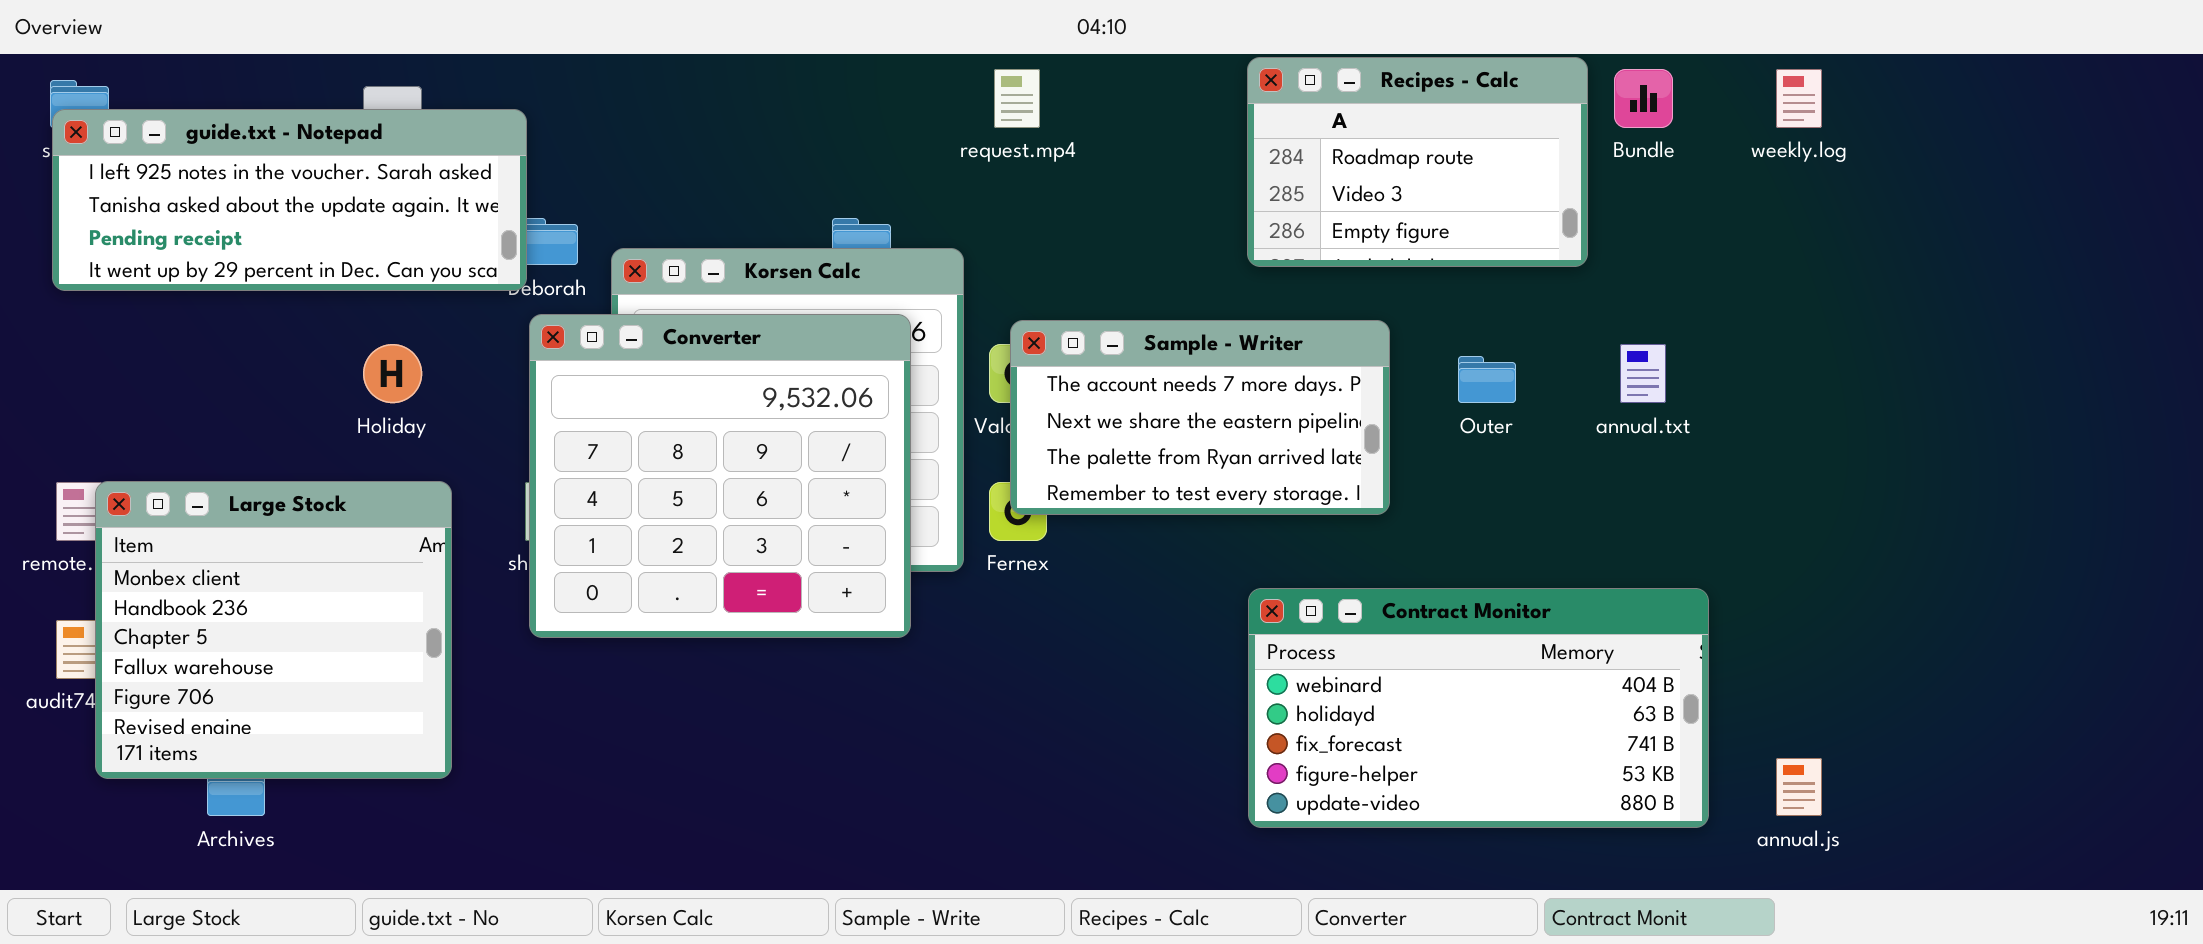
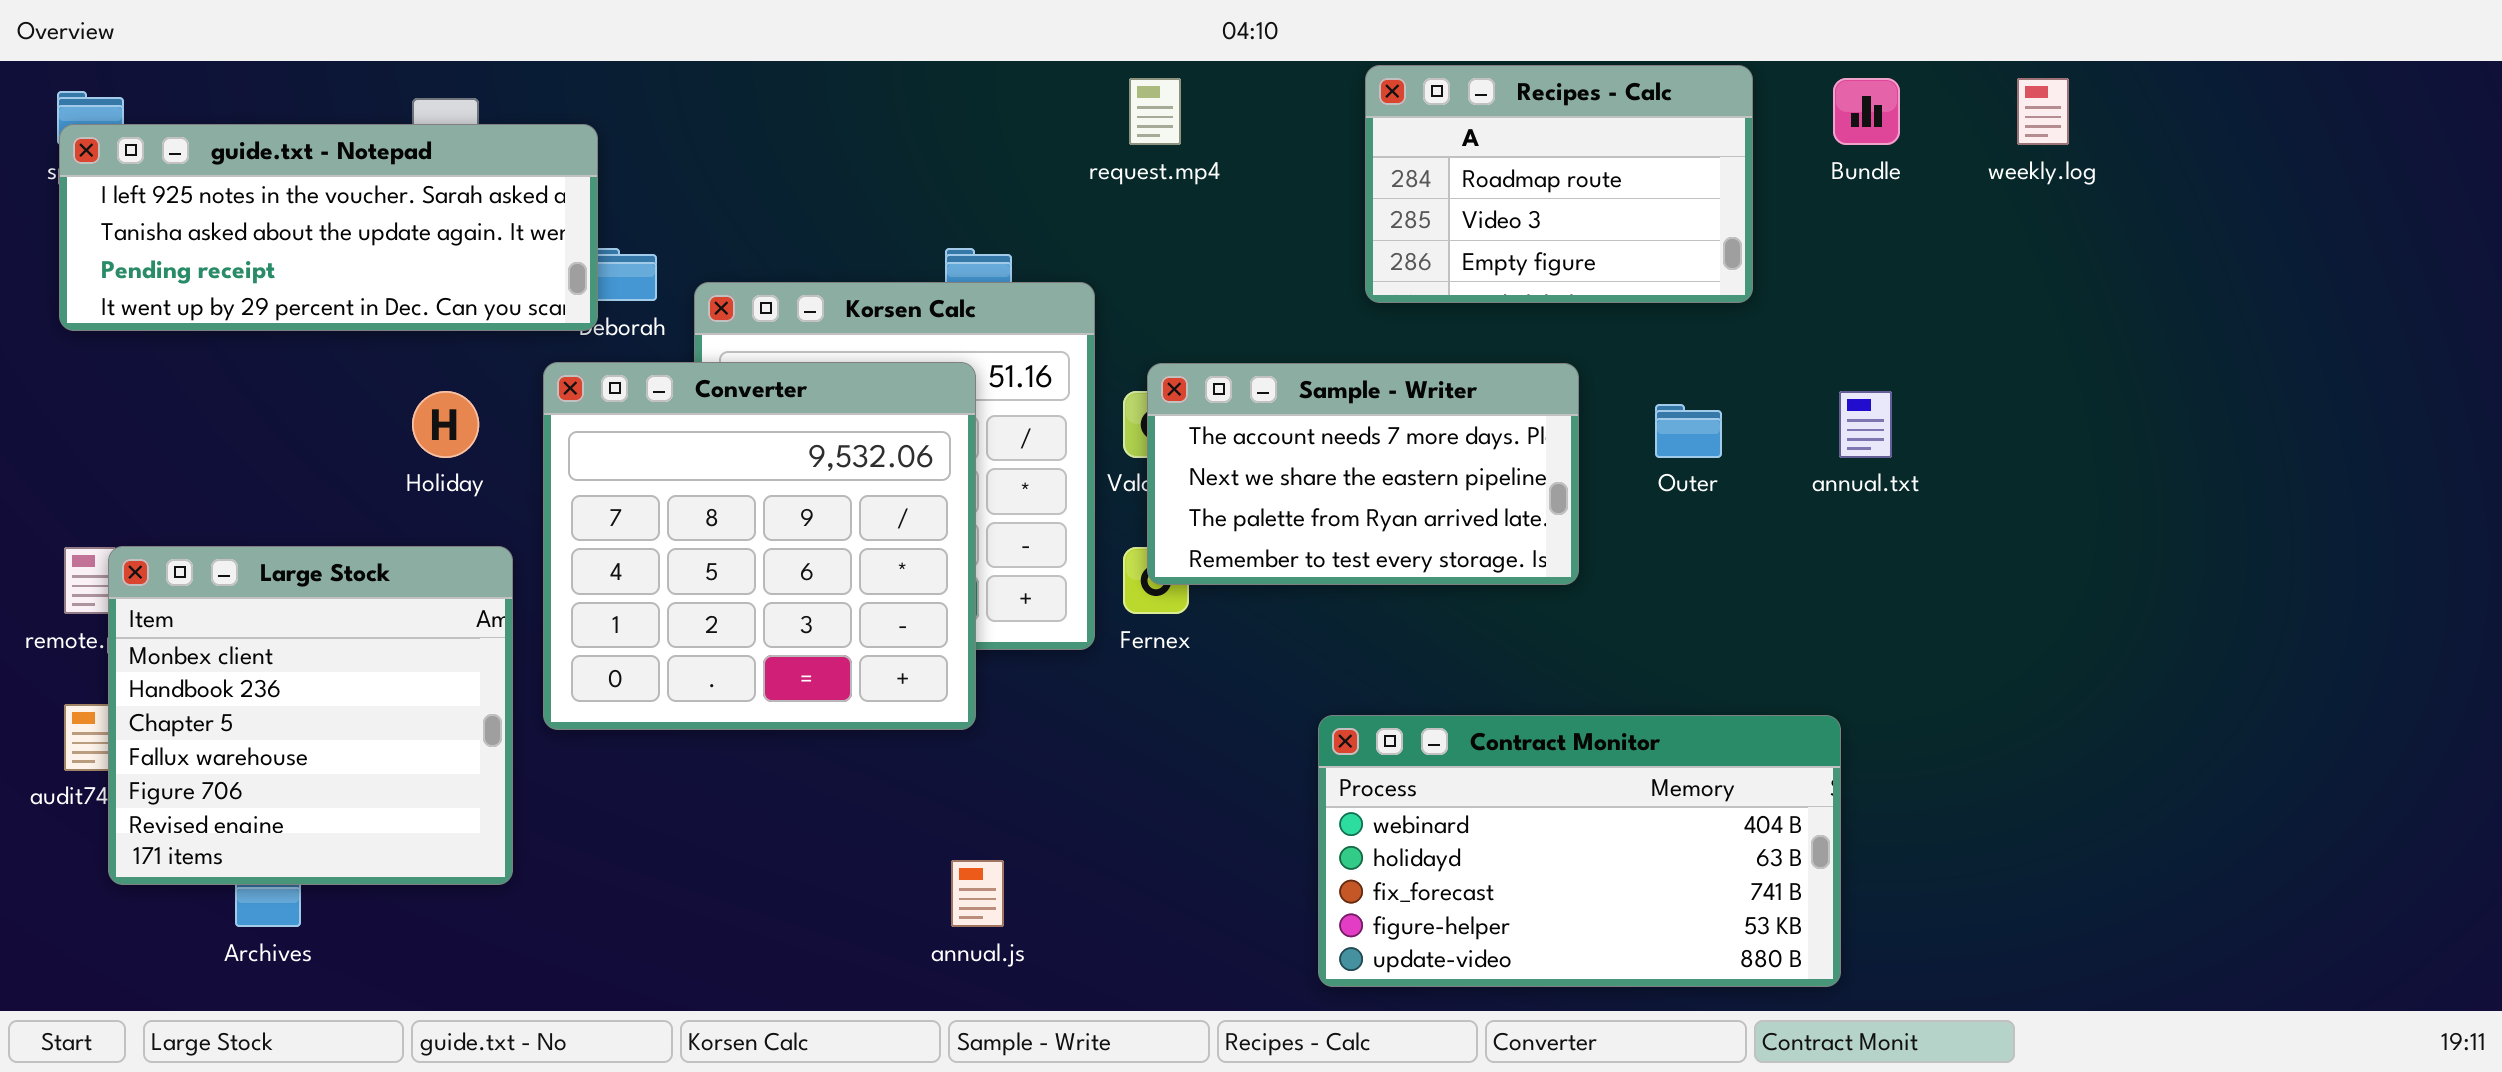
Recipes - Calc: [1247,57,1588,267] -> [1365,65,1753,303], moved
Converter: [529,314,911,638] -> [543,362,976,730], moved
Contract Monitor: [1248,588,1709,828] -> [1318,715,1841,987], moved
annual.js: [1776,758,1822,816] -> [951,860,1004,927], moved

